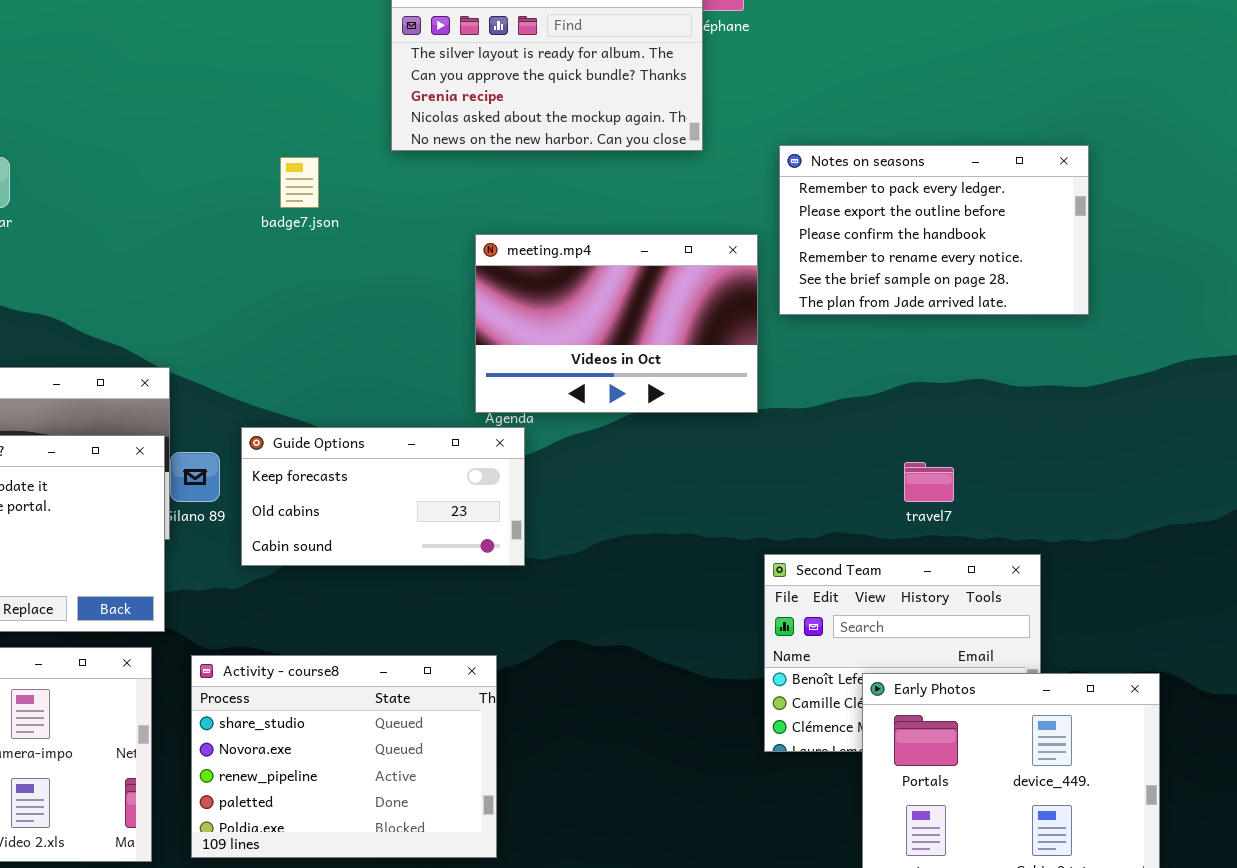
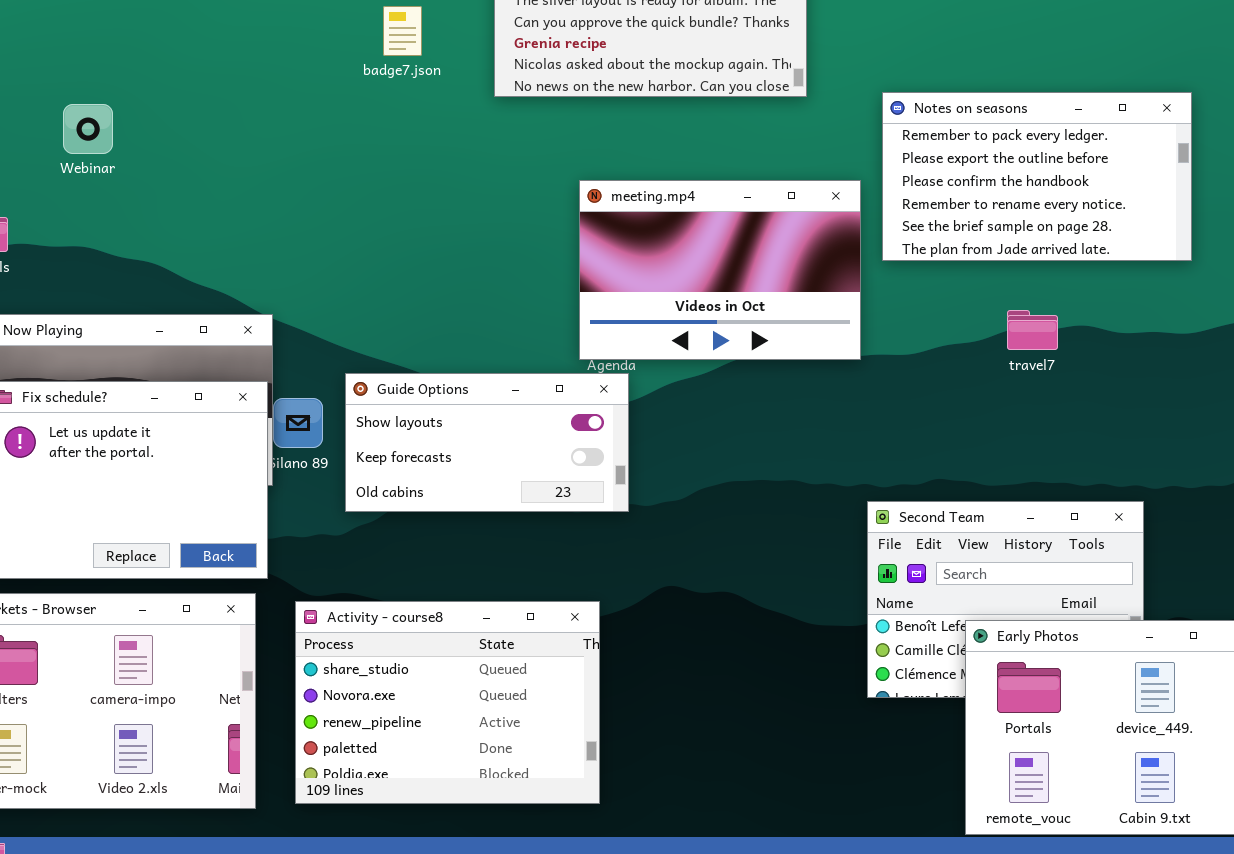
badge7.json: [280,157,319,208] -> [383,6,422,56], moved
Guide Options: [241,427,525,566] -> [345,373,629,512], scrolled up 1 row
travel7: [904,462,954,502] -> [1007,310,1058,350], moved

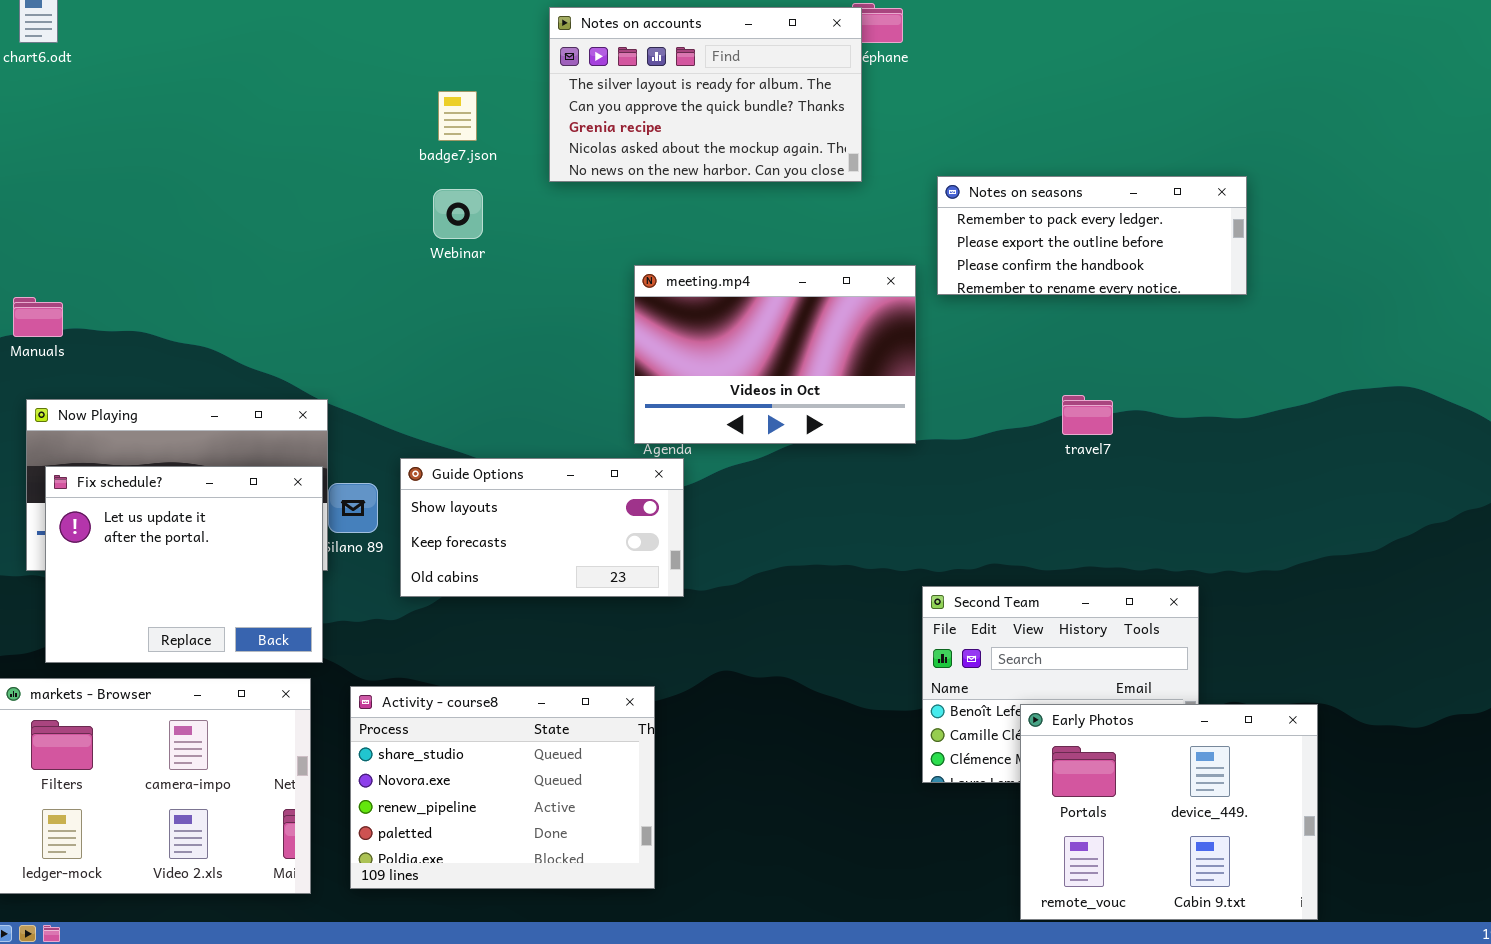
Notes on seasons: [882,92,1192,261] -> [937,176,1247,295], resized
Webinar: [63,104,113,154] -> [433,189,483,239], moved

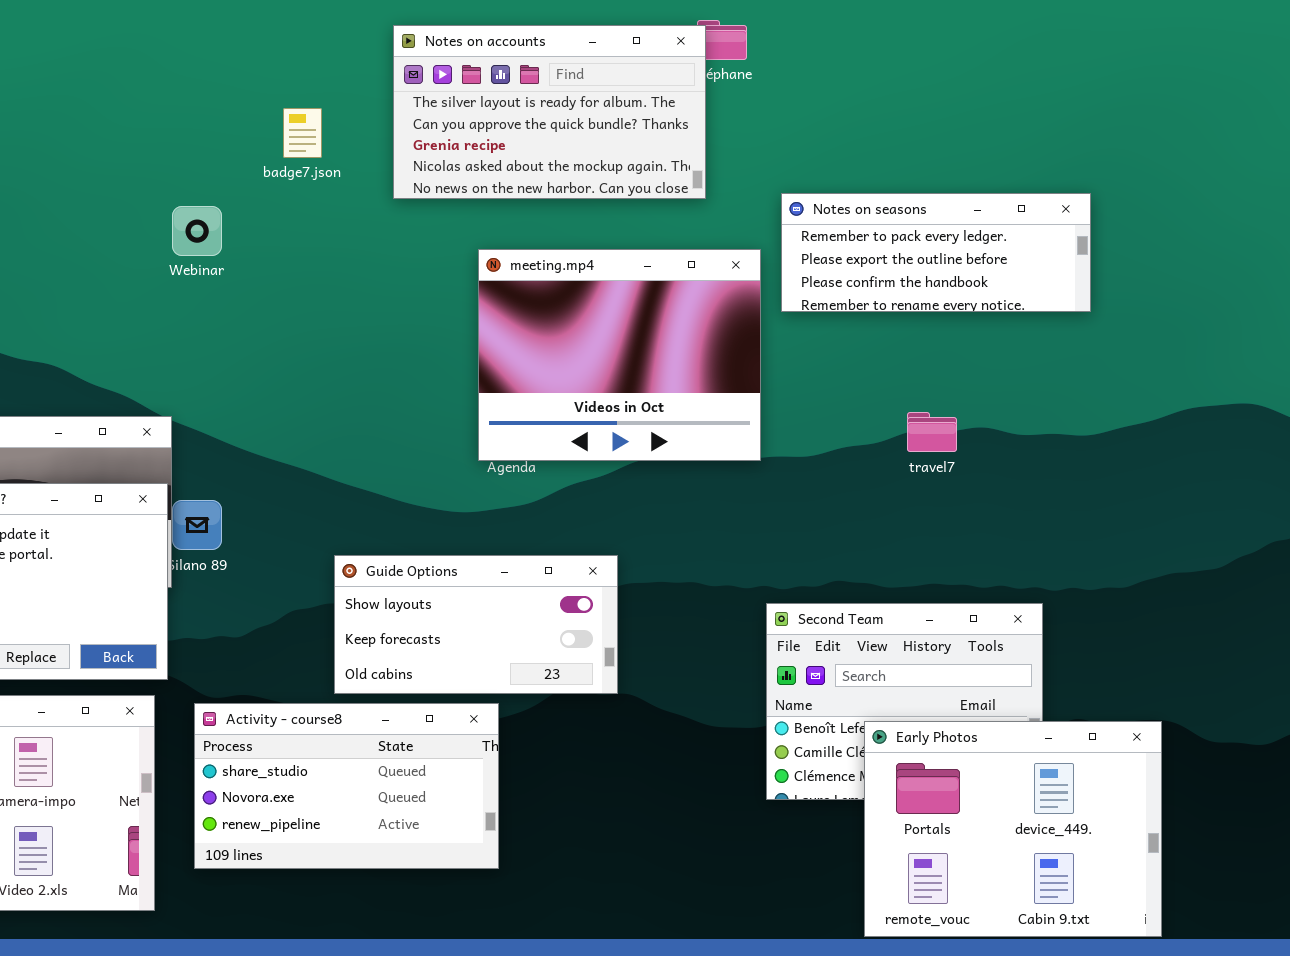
Webinar: [433,189,483,239] -> [172,206,222,256], moved
meeting.mp4: [634,265,916,444] -> [478,249,761,461], resized
Guide Options: [400,458,684,597] -> [334,555,618,694], moved
Activity - course8: [350,686,655,889] -> [194,703,499,869], resized

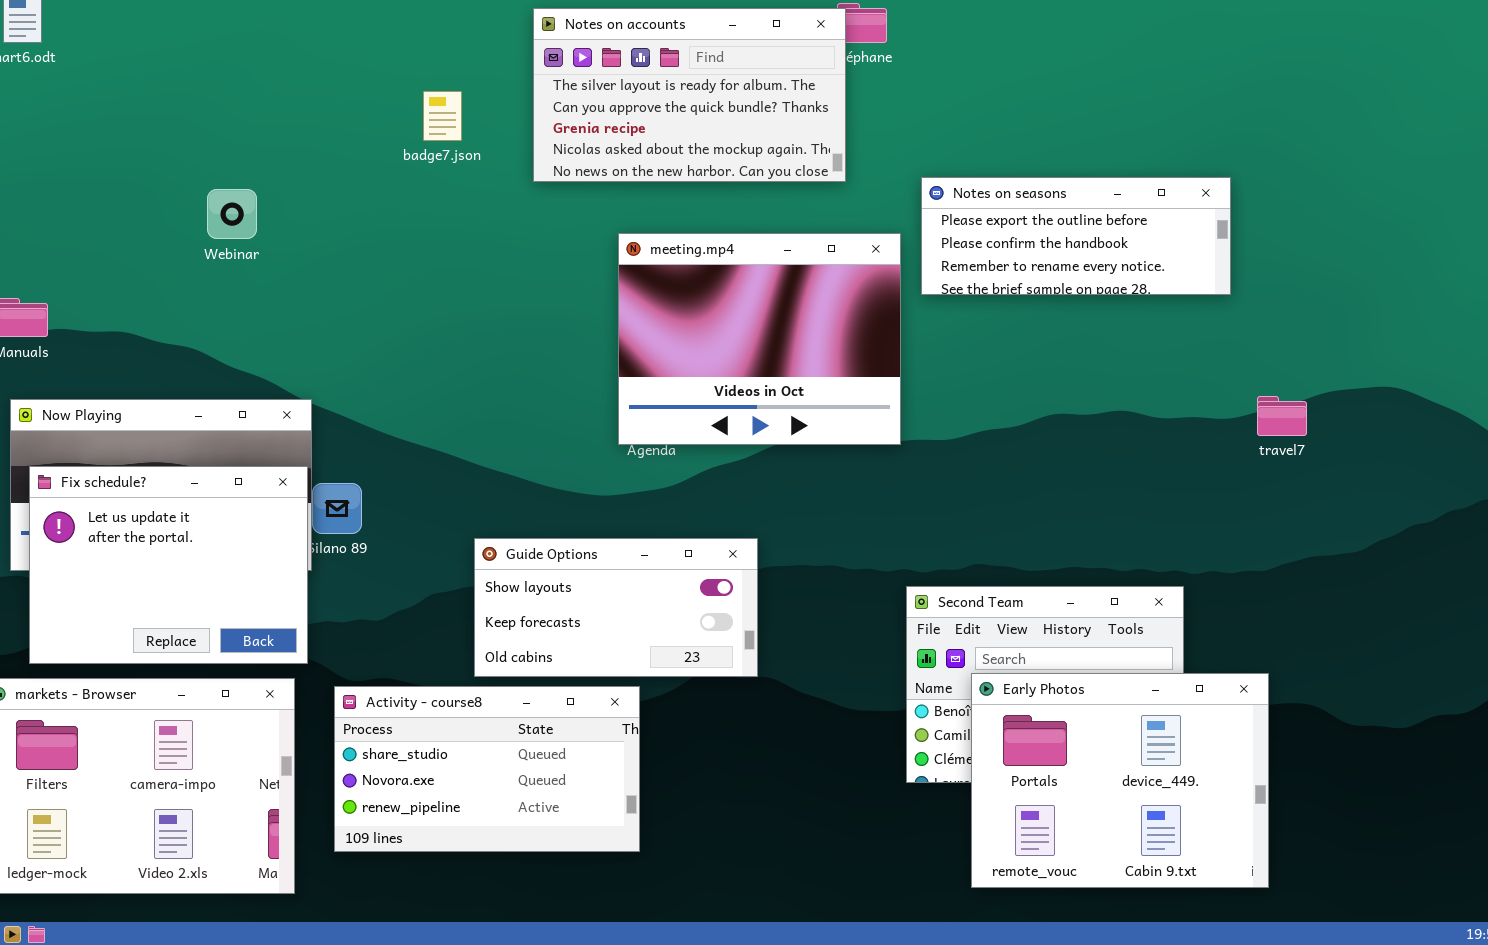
Notes on seasons: [781,193,1091,312] -> [921,177,1231,295], scrolled down 1 row
Webinar: [172,206,222,256] -> [207,189,257,239], moved
travel7: [907,412,957,452] -> [1257,396,1307,436], moved
Early Photos: [864,721,1162,937] -> [971,673,1269,888], moved

